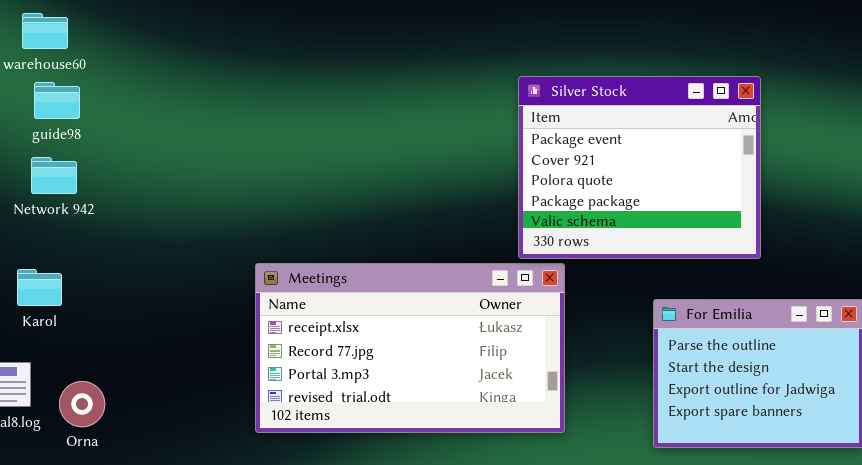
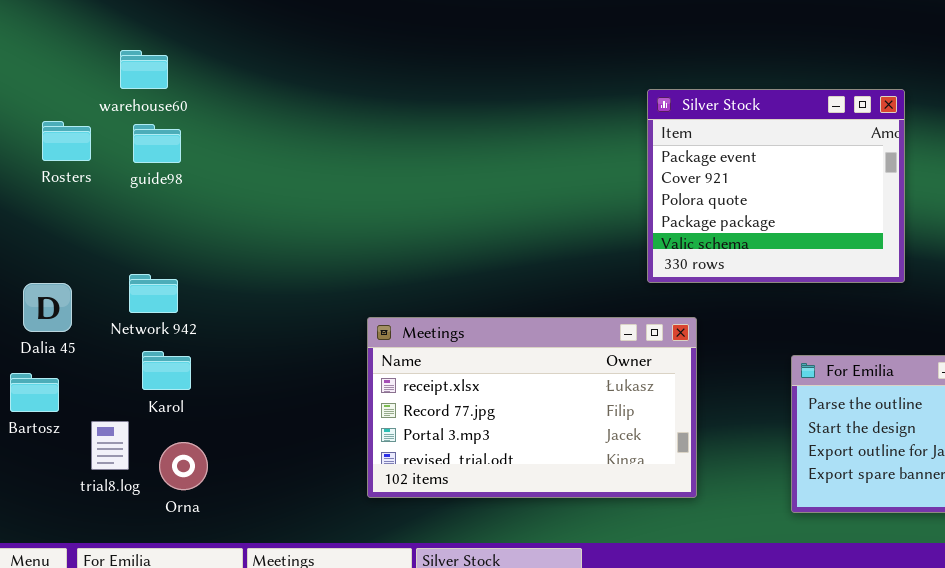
Silver Stock: [518,76,761,259] -> [647,89,905,283], moved
Network 942: [31,157,77,194] -> [129,274,178,313], moved
Karol: [17,269,62,306] -> [142,351,191,390], moved

